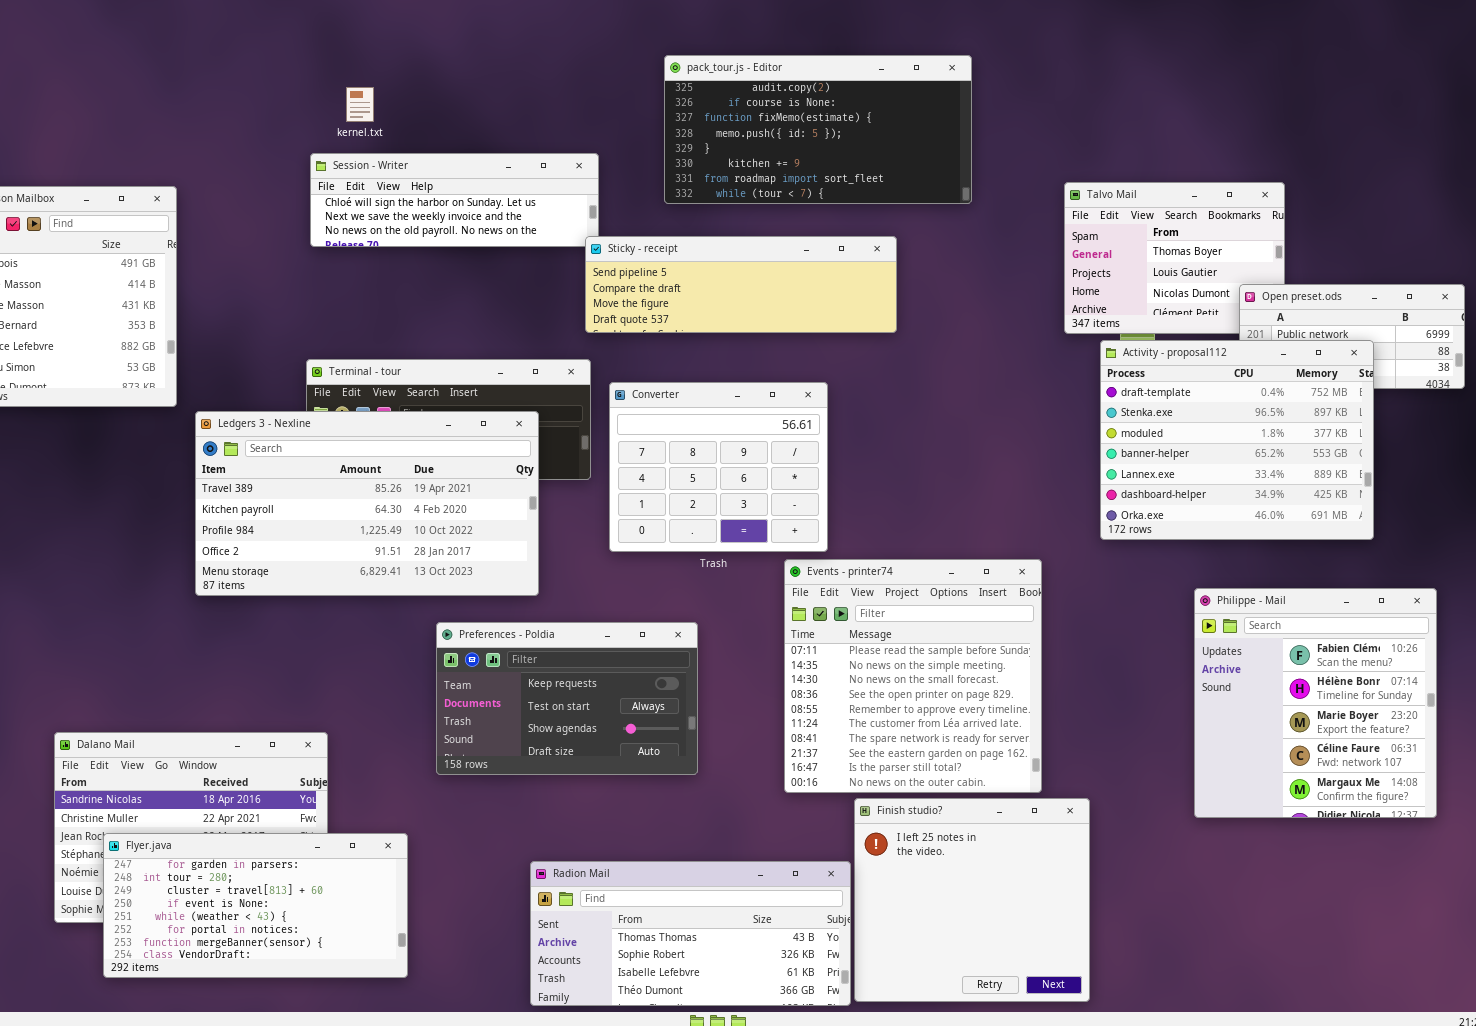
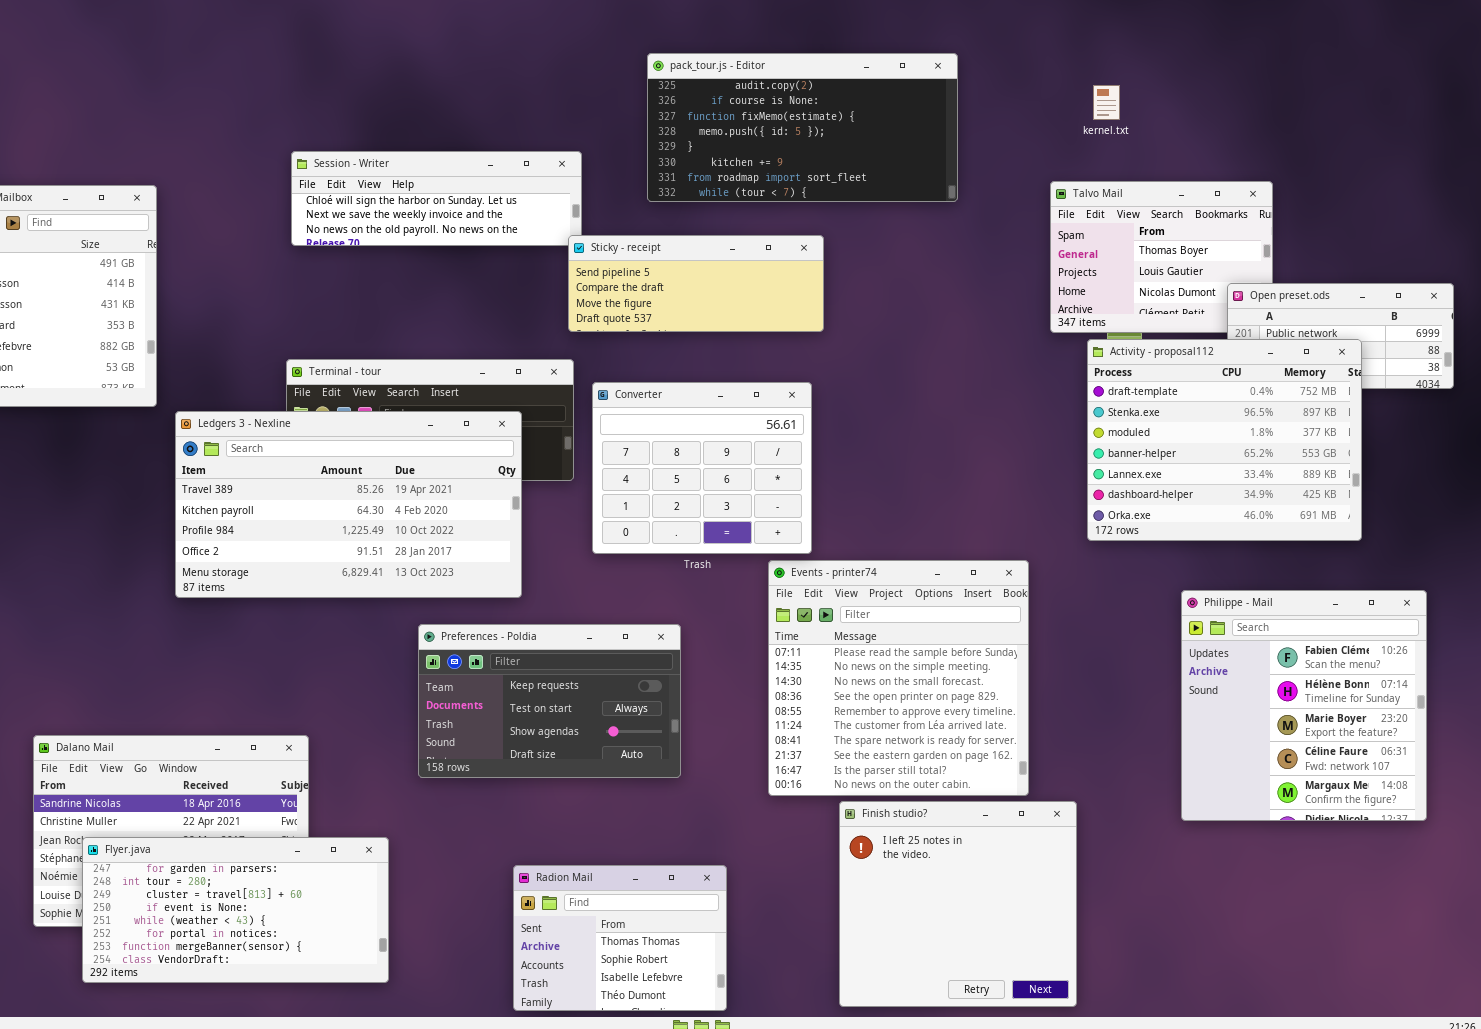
kernel.txt: [346,87,374,122] -> [1093,85,1120,120], moved
Sticky - receipt: [585,236,897,333] -> [568,235,824,332], resized
Radion Mail: [530,861,851,1006] -> [513,865,727,1011], resized

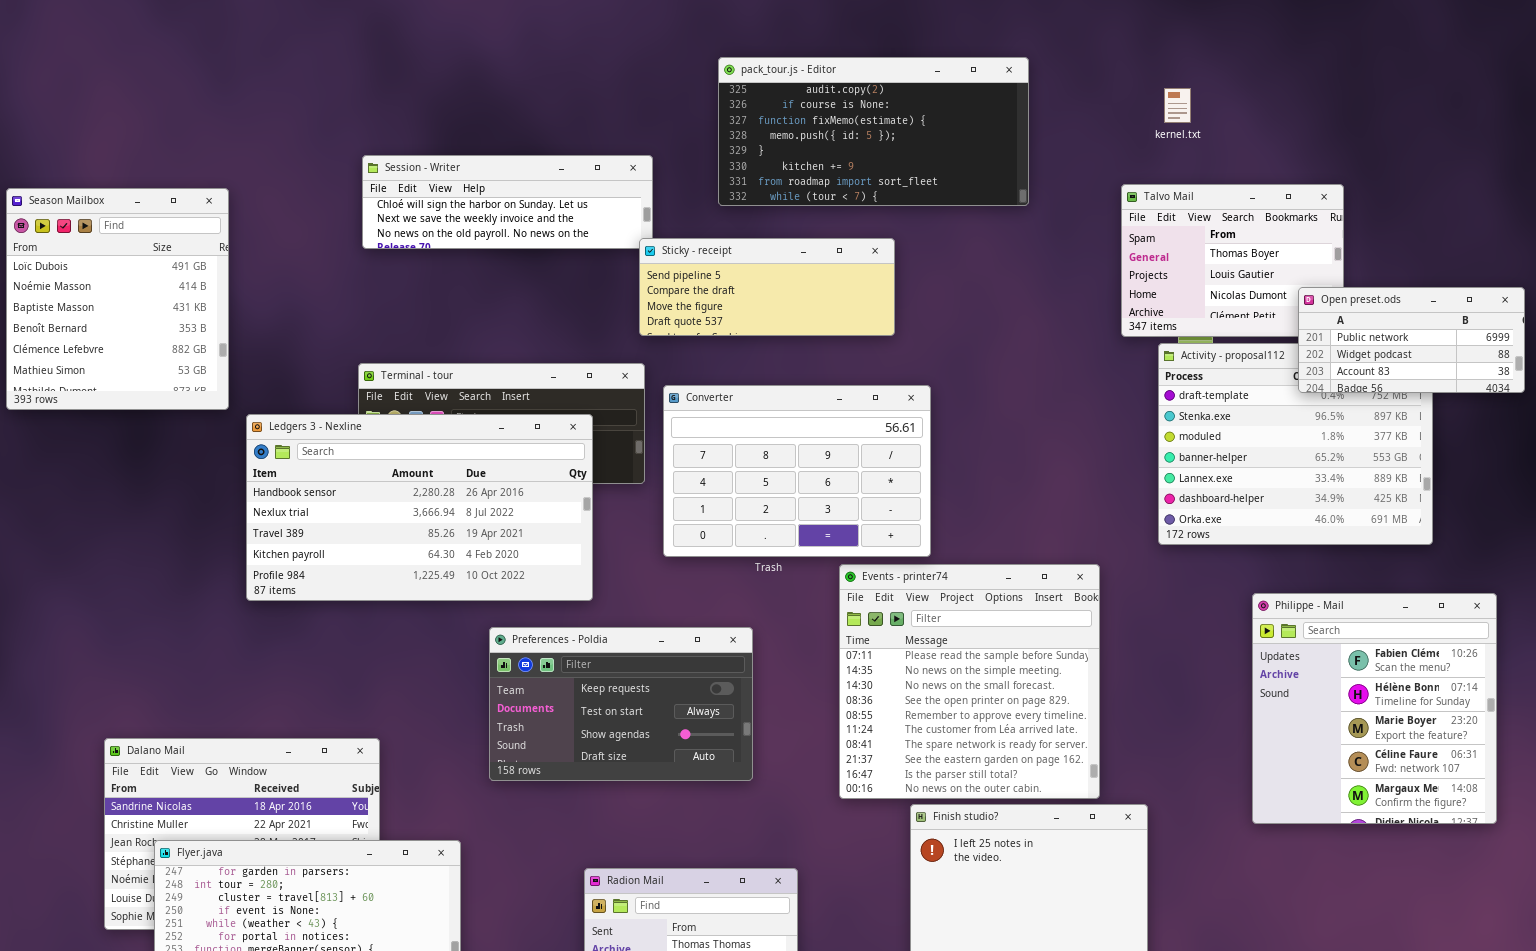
Open preset.ods: [1227,283,1454,389] -> [1298,287,1525,393], raised
Converter: [592,382,812,554] -> [663,385,931,557], resized
Ledgers 3 - Nexline: [175,411,522,598] -> [246,414,593,601], scrolled up 2 rows

